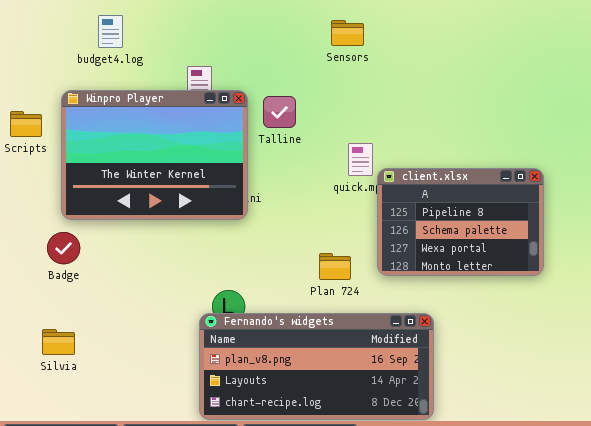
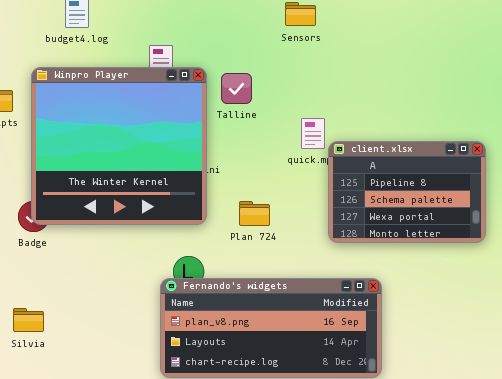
Winpro Player: [61,90,248,220] -> [31,67,207,225], resized
Plan 724: [319,253,351,280] -> [239,201,270,226], moved
Silvia: [42,329,75,355] -> [13,308,44,332], moved

